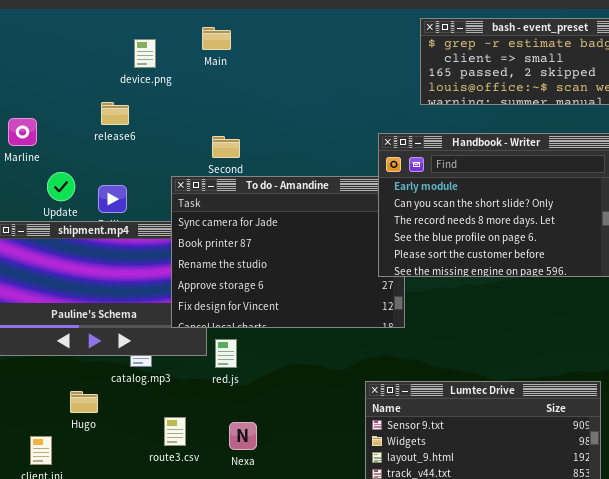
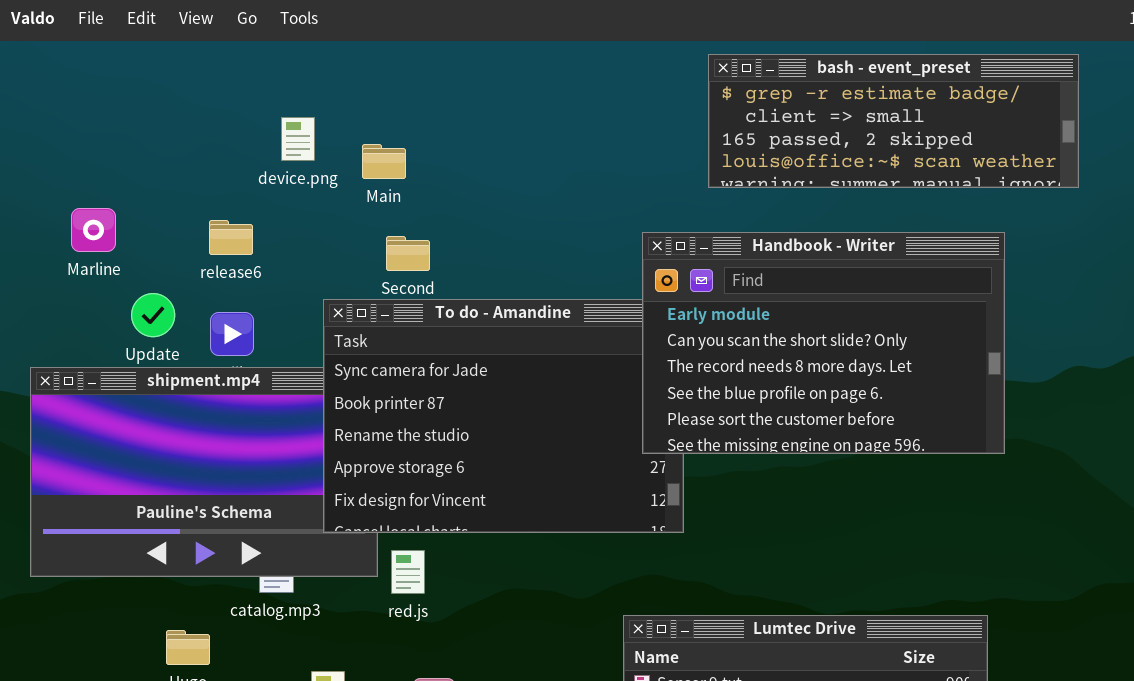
Main: [202,27,231,50] -> [362,144,406,179], moved
device.png: [134,39,156,68] -> [281,117,315,161], moved
release6: [101,102,129,125] -> [209,220,253,255], moved

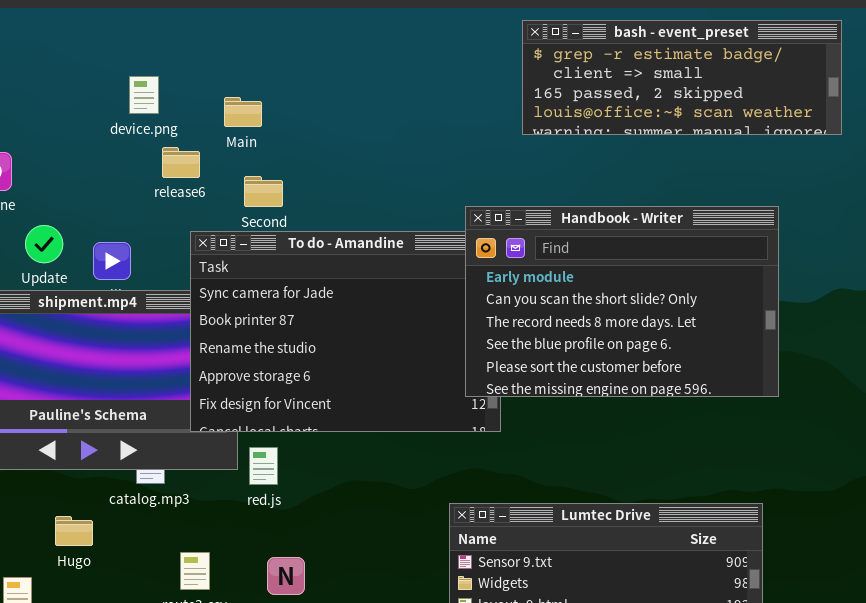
device.png: [281,117,315,161] -> [129,76,159,114], moved
release6: [209,220,253,255] -> [162,147,200,178], moved
Handbook - Writer: [642,232,1005,454] -> [465,206,779,397], moved

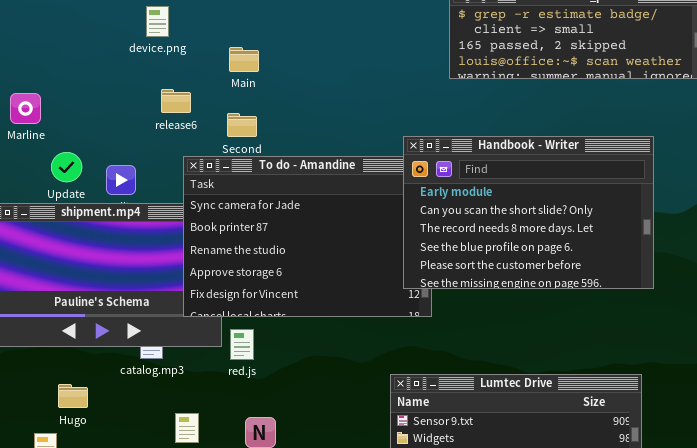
device.png: [129,76,159,114] -> [146,6,169,37], moved
Main: [224,97,262,127] -> [229,47,259,72], moved
Hugo: [55,516,93,546] -> [58,384,88,408], moved

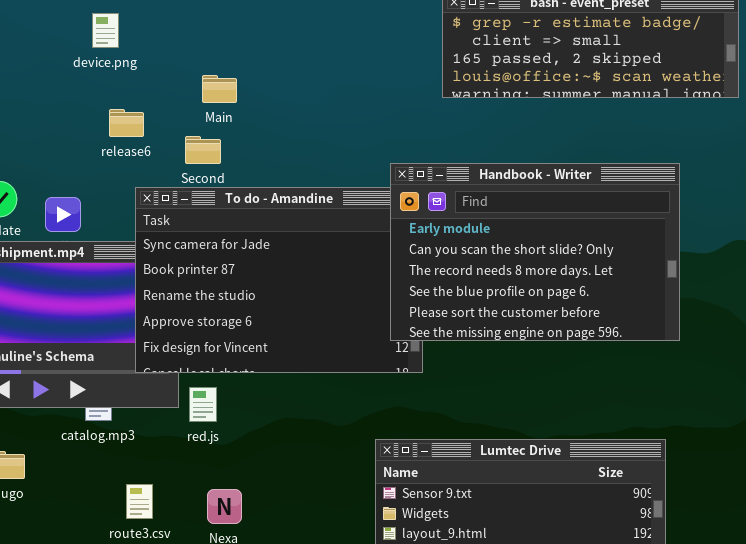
Main: [229,47,259,72] -> [202,75,237,103], moved

